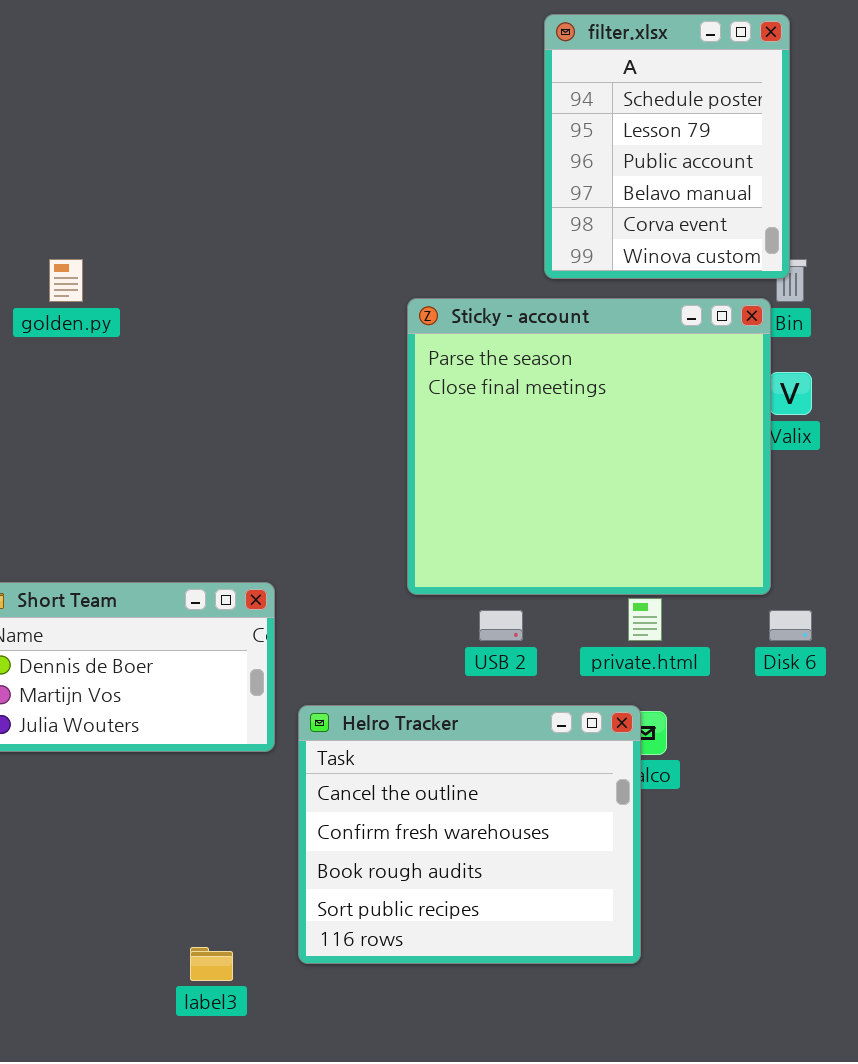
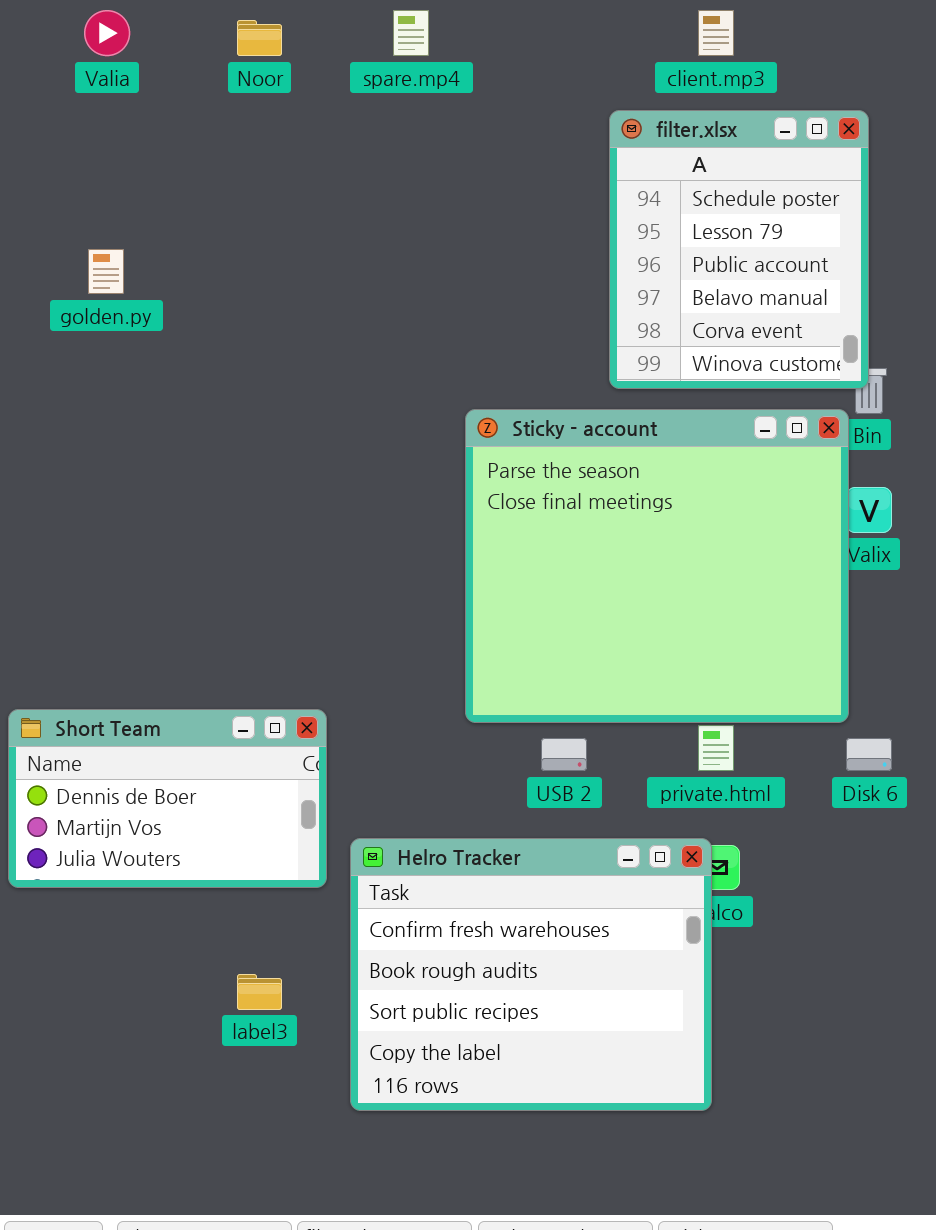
golden.py: [49,259,83,302] -> [88,249,124,294], moved
Helro Tracker: [298,705,641,964] -> [350,838,712,1111], scrolled down 1 row
label3: [190,947,233,981] -> [237,974,282,1010], moved

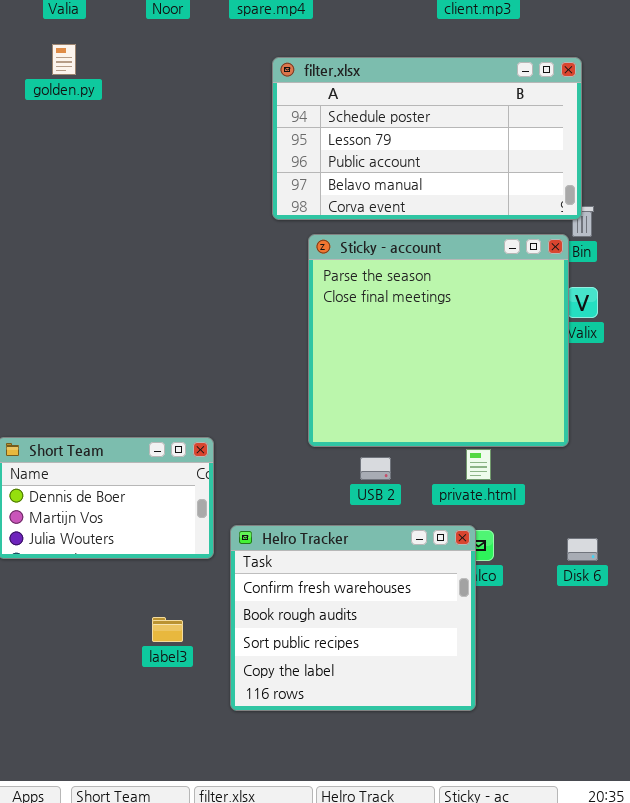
filter.xlsx: [609,110,869,389] -> [272,57,582,220], resized
golden.py: [88,249,124,294] -> [52,44,76,75], moved
Disk 6: [846,738,892,771] -> [567,538,598,561], moved

